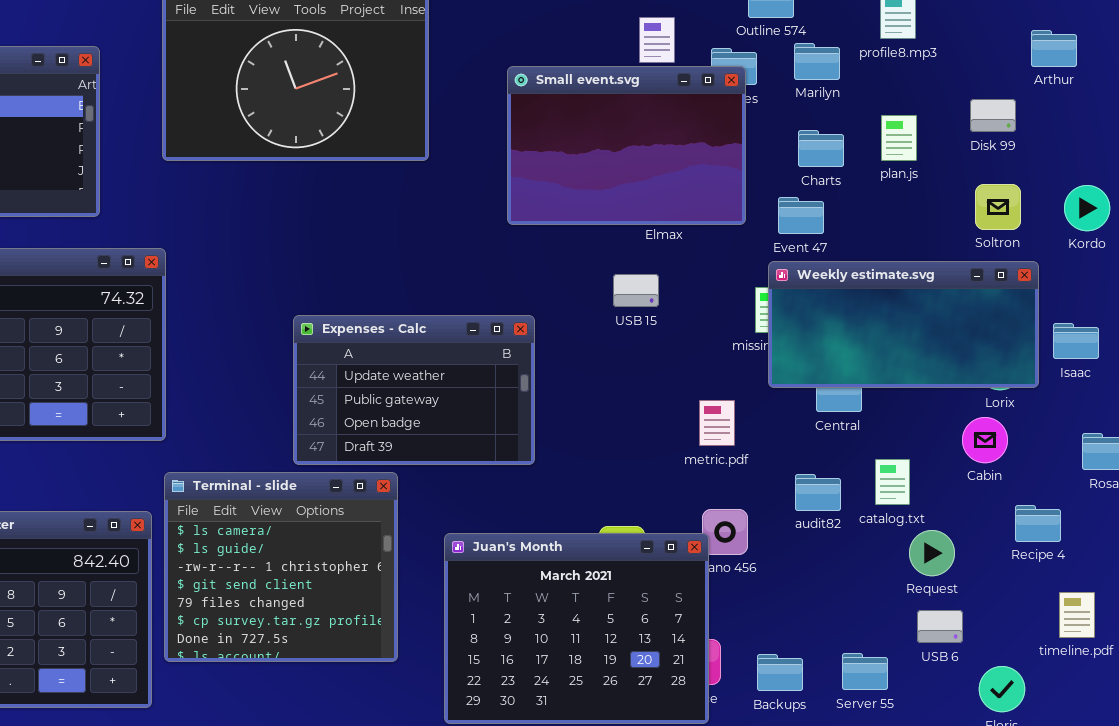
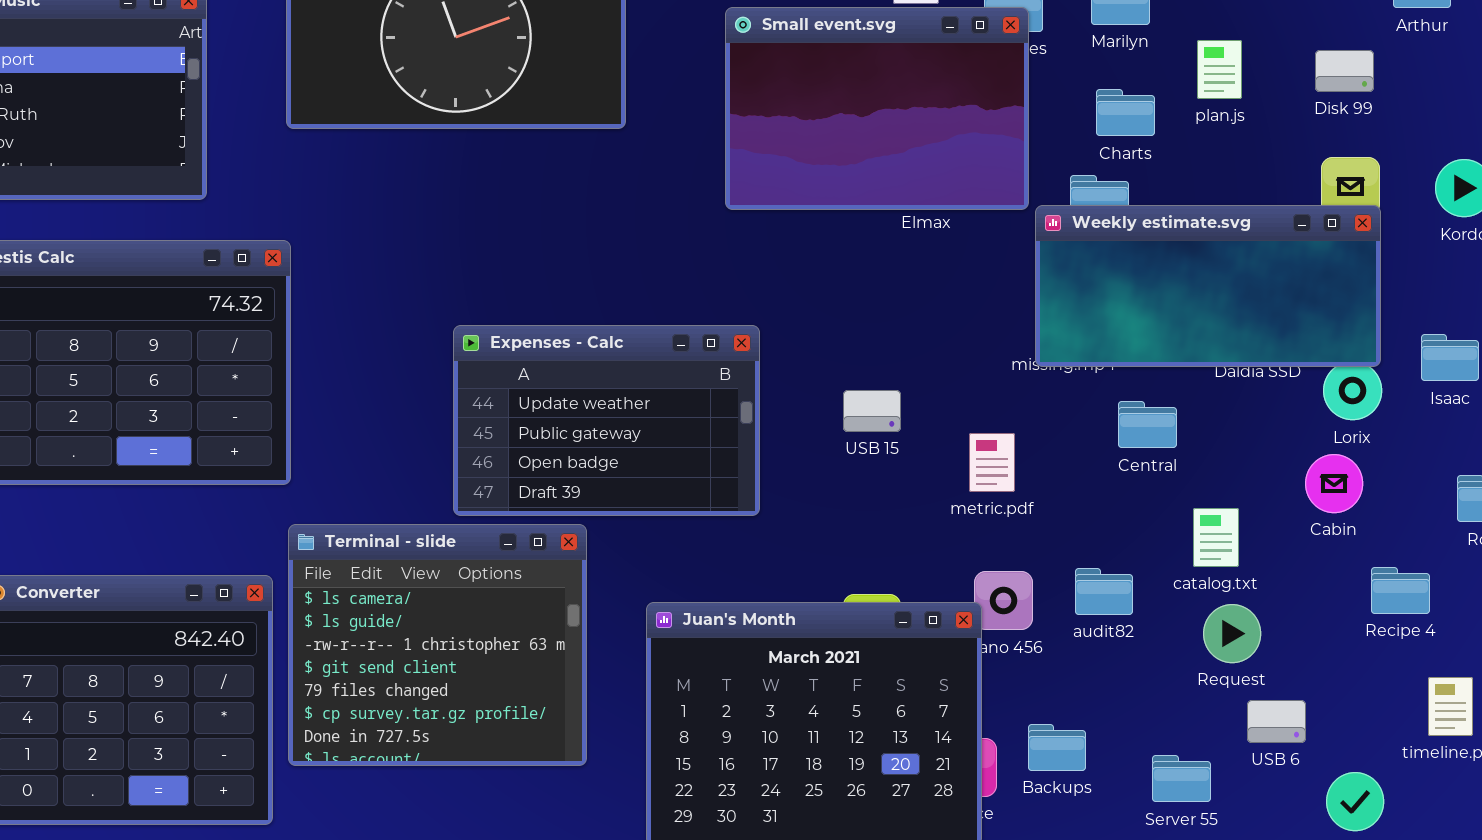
plan.js: [881,115,917,161] -> [1197,40,1242,99], moved
Weekly estimate.svg: [768,261,1039,388] -> [1035,205,1381,367], moved
USB 15: [613,274,659,307] -> [843,390,901,432], moved
audit82: [795,474,841,511] -> [1075,568,1133,615], moved
Request: [909,530,955,576] -> [1203,604,1261,663], moved
Backups: [757,654,803,691] -> [1028,724,1086,771], moved

